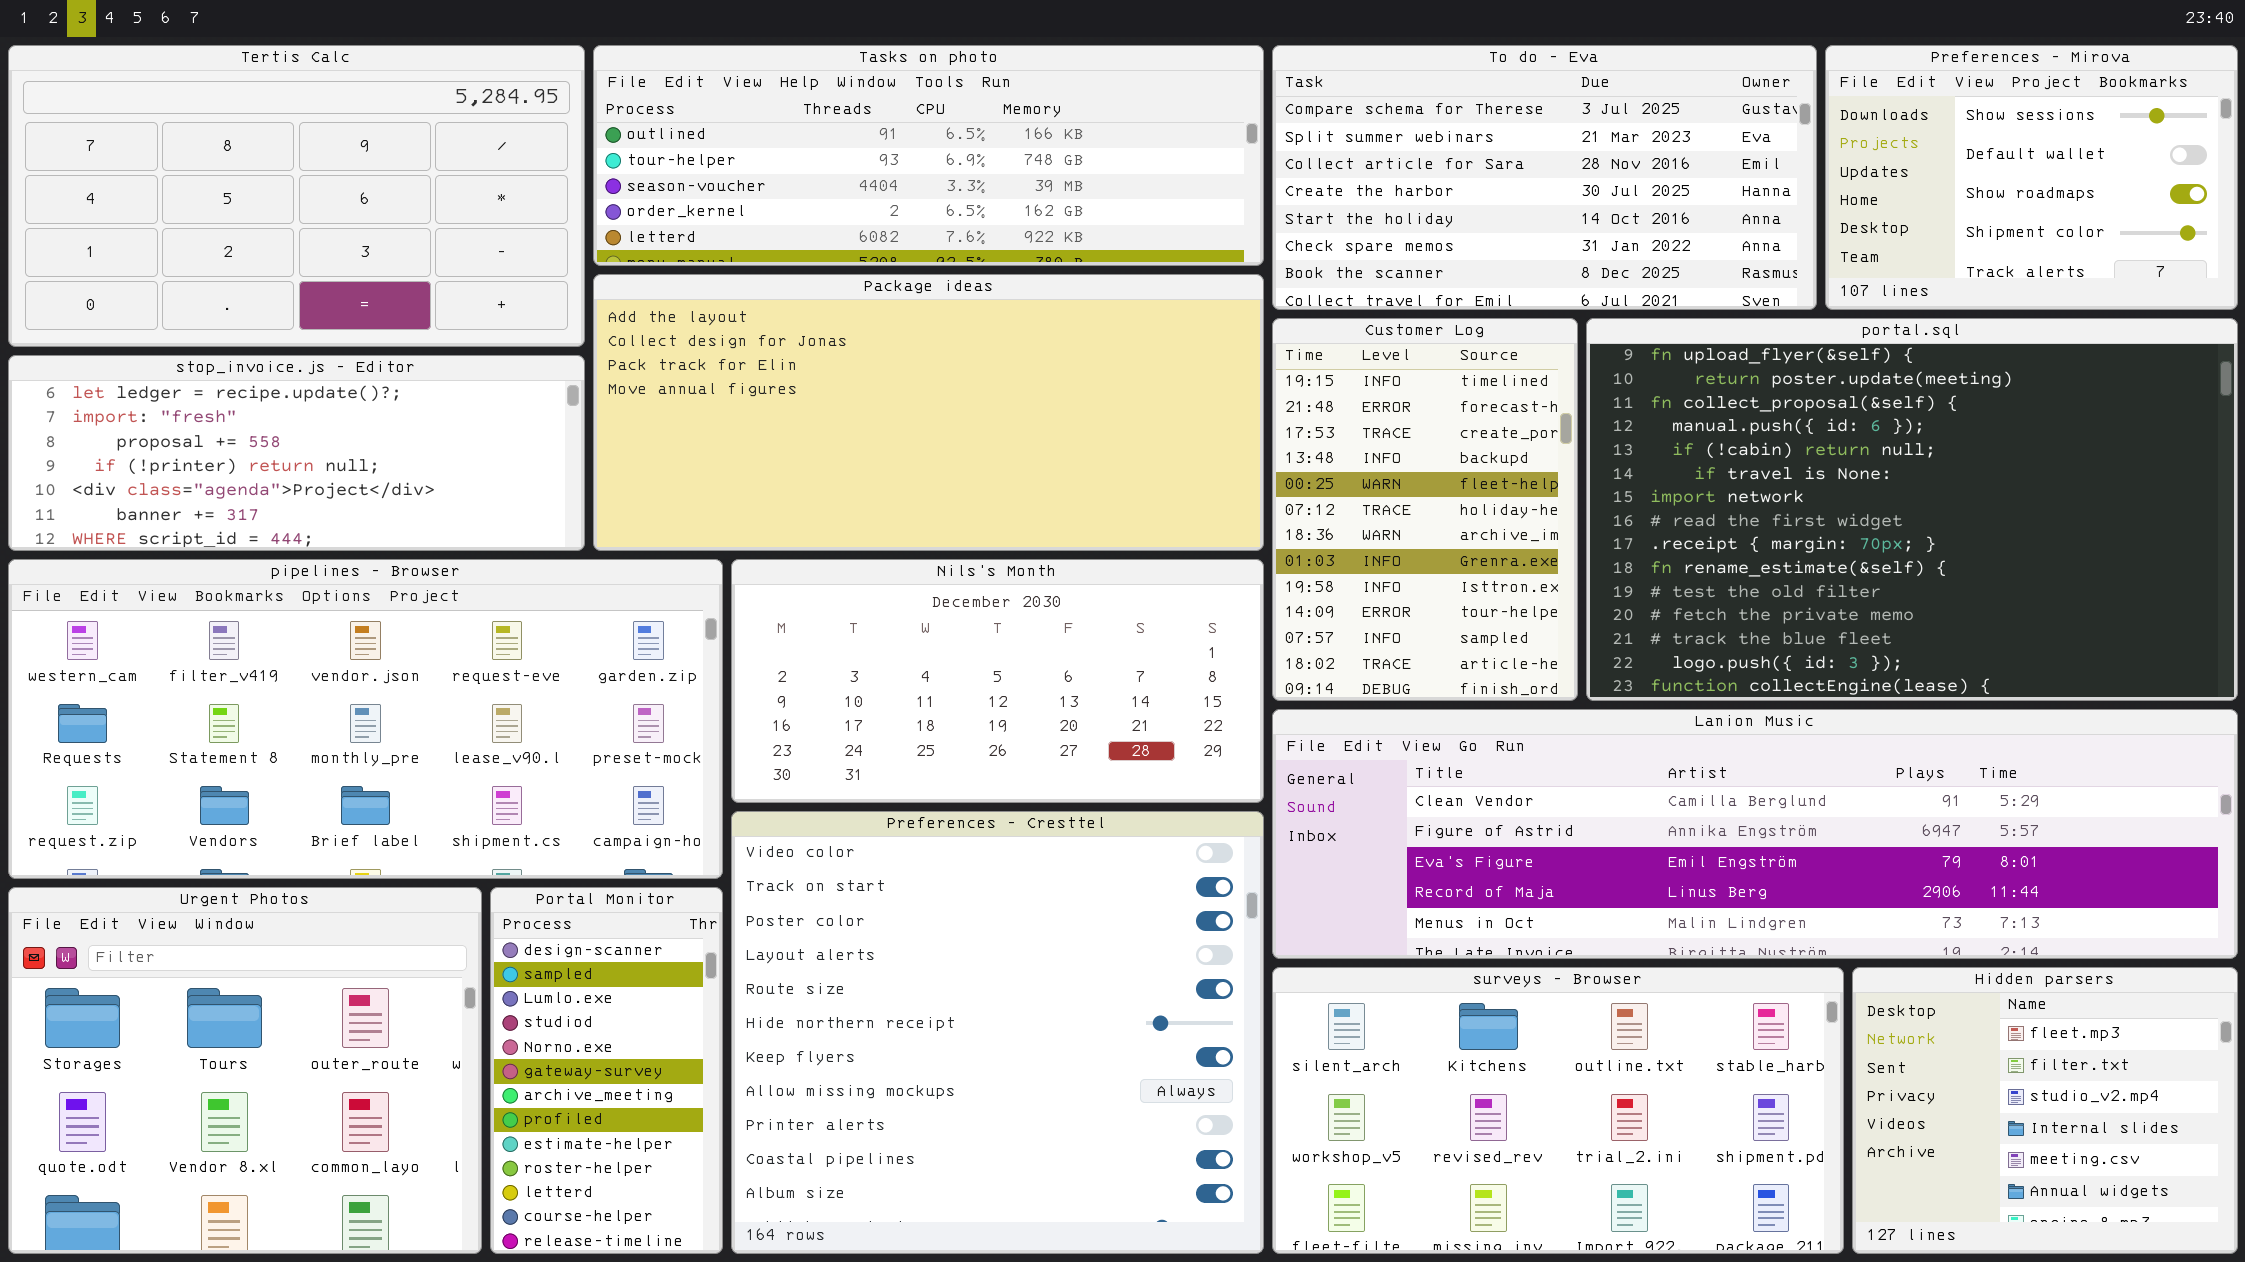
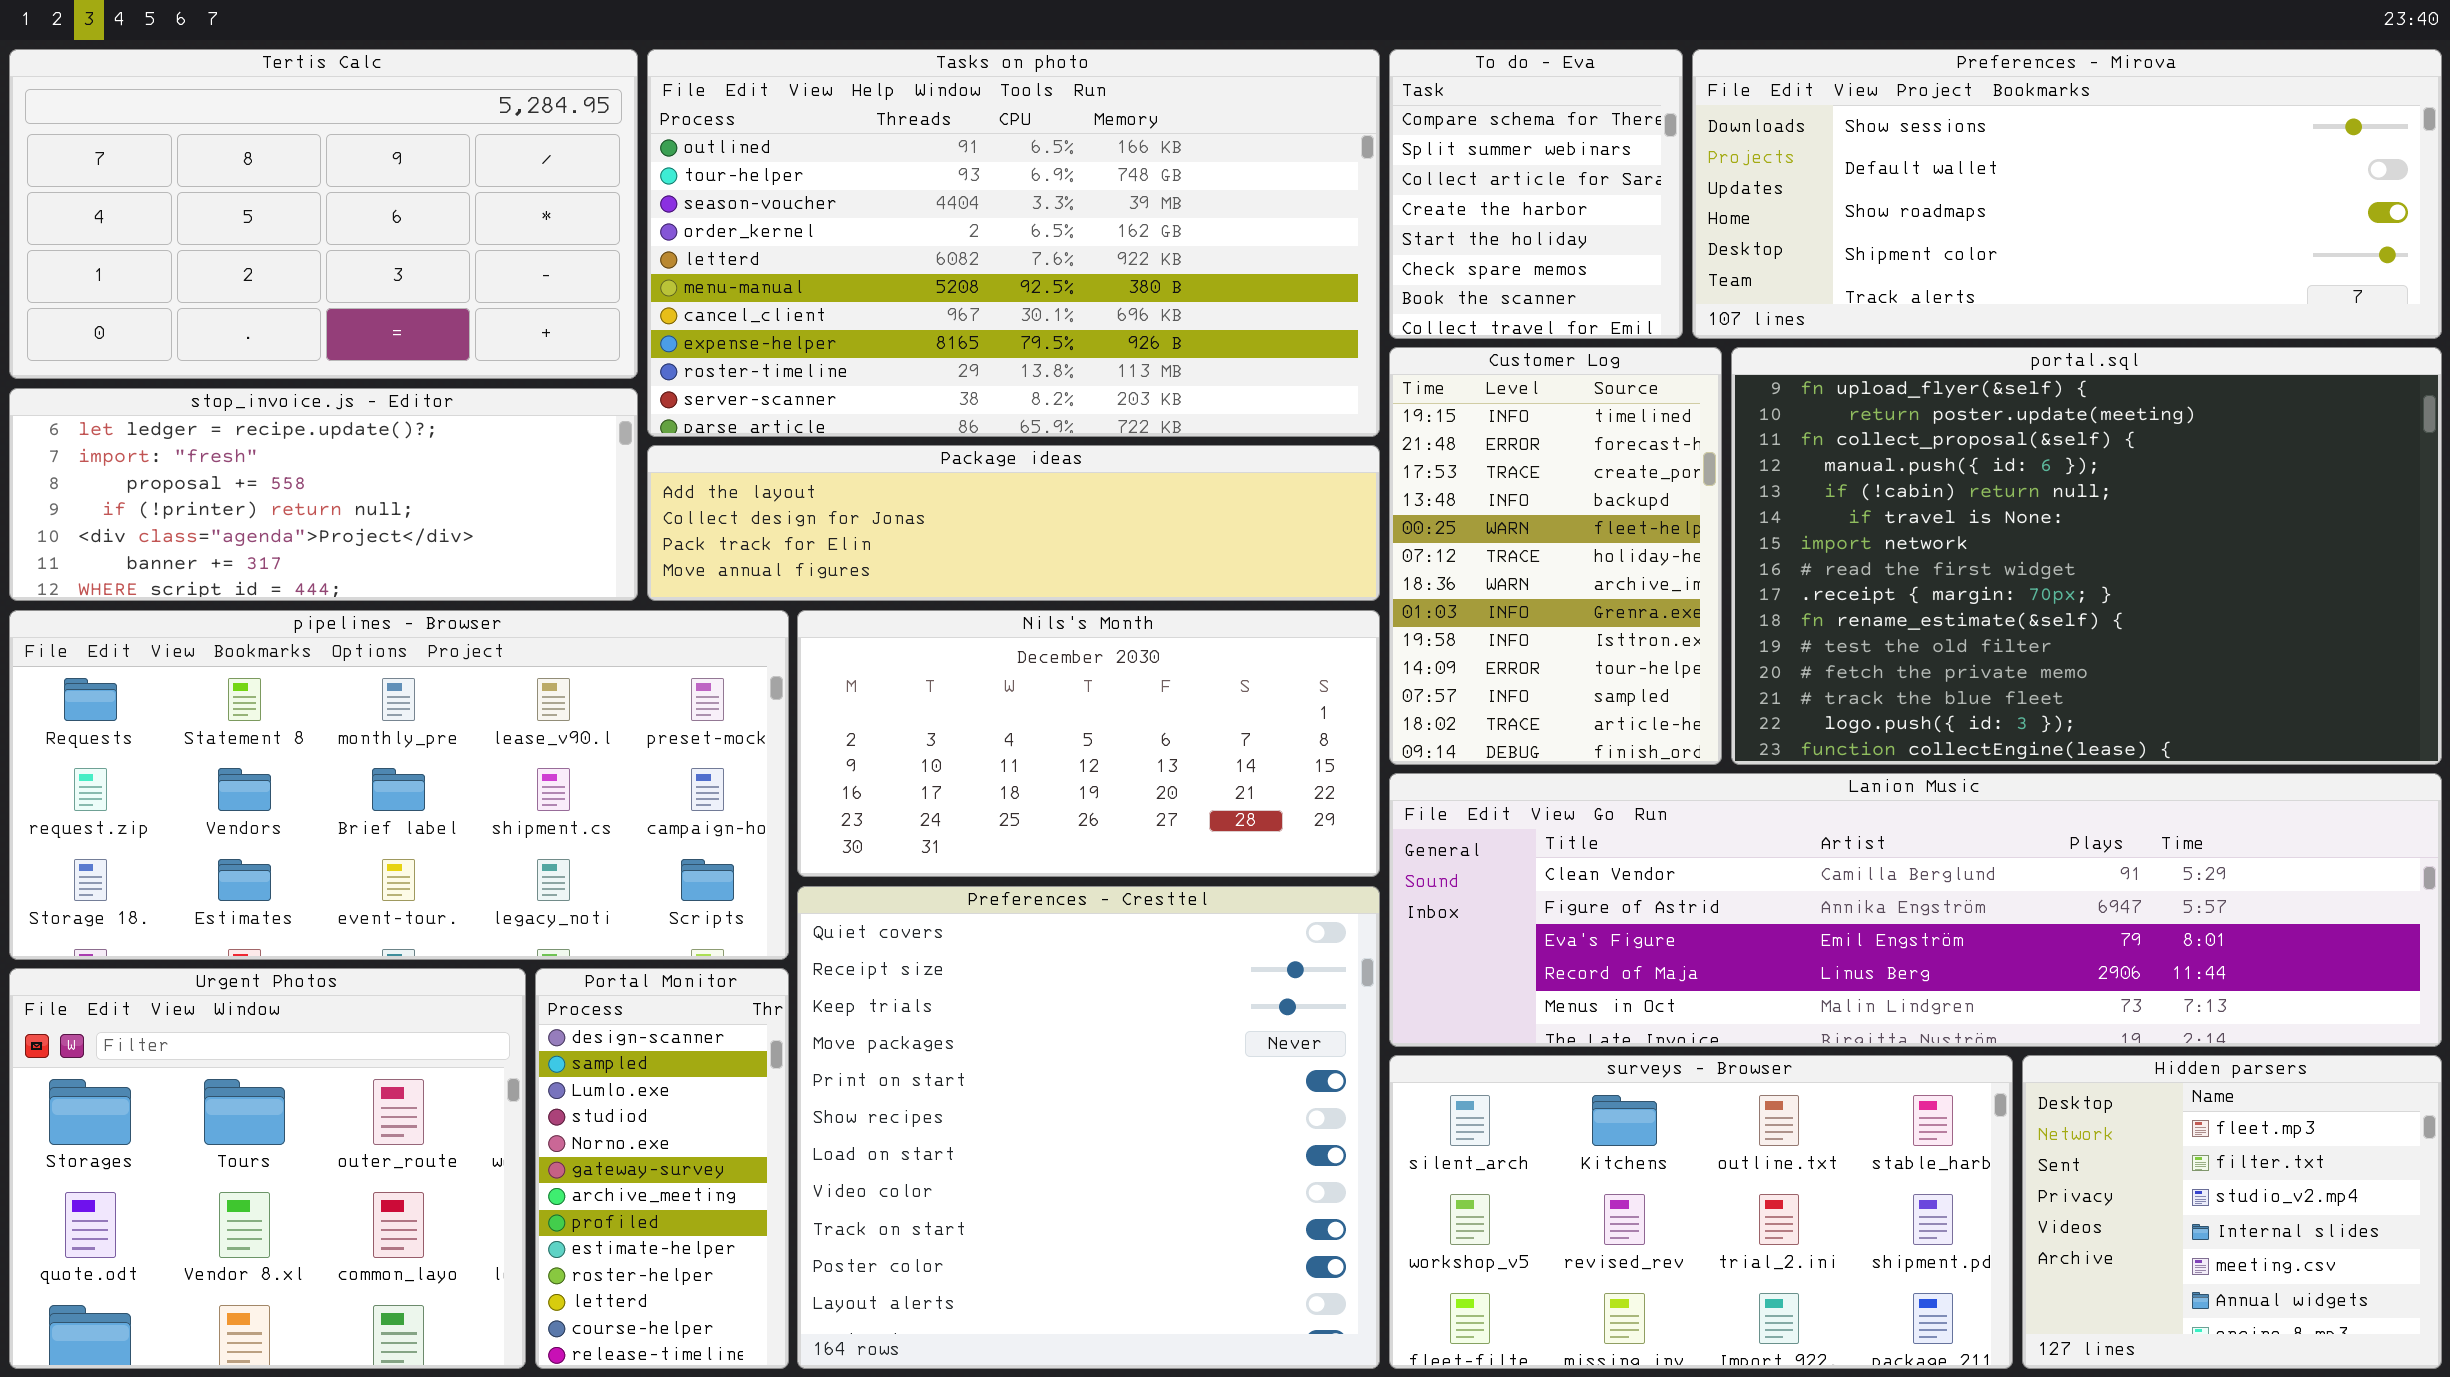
Tasks on photo: [593,45,1264,266] -> [647,49,1380,437], resized
To do - Eva: [1272,45,1817,310] -> [1389,49,1683,339], resized
Preferences - Mirova: [1825,45,2238,310] -> [1692,49,2442,339], resized
Package ideas: [593,274,1264,551] -> [647,445,1380,601], resized
pipelines - Browser: [8,559,723,879] -> [9,610,789,960], scrolled down 1 row
Preferences - Cresttel: [731,811,1264,1254] -> [797,886,1380,1369], scrolled up 7 rows

